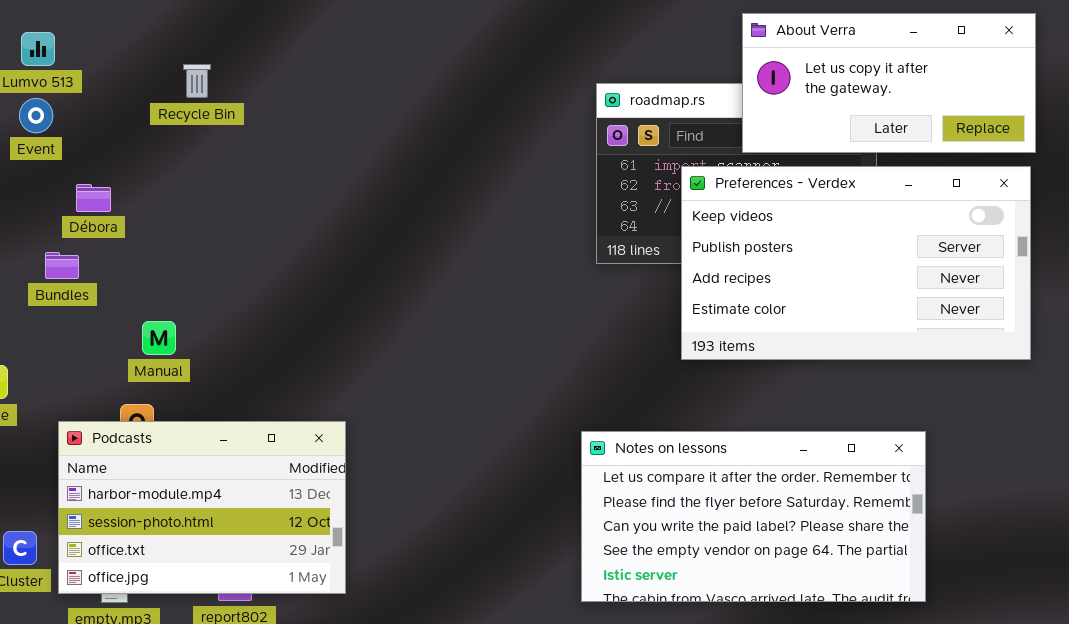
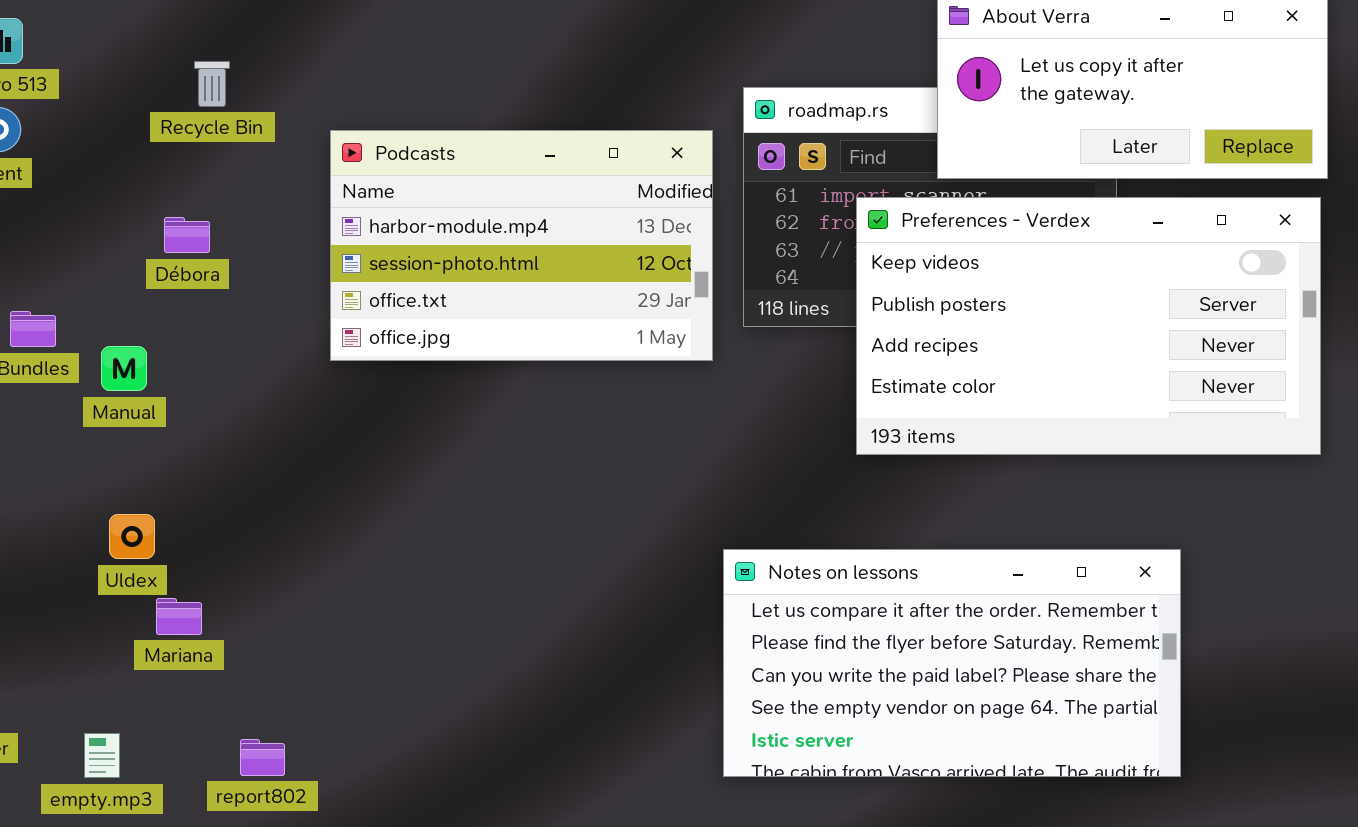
Débora: [76,184,111,212] -> [164,217,210,253], moved
Manual: [142,321,176,355] -> [101,346,147,391], moved
Podcasts: [58,421,346,594] -> [330,130,713,361], moved

